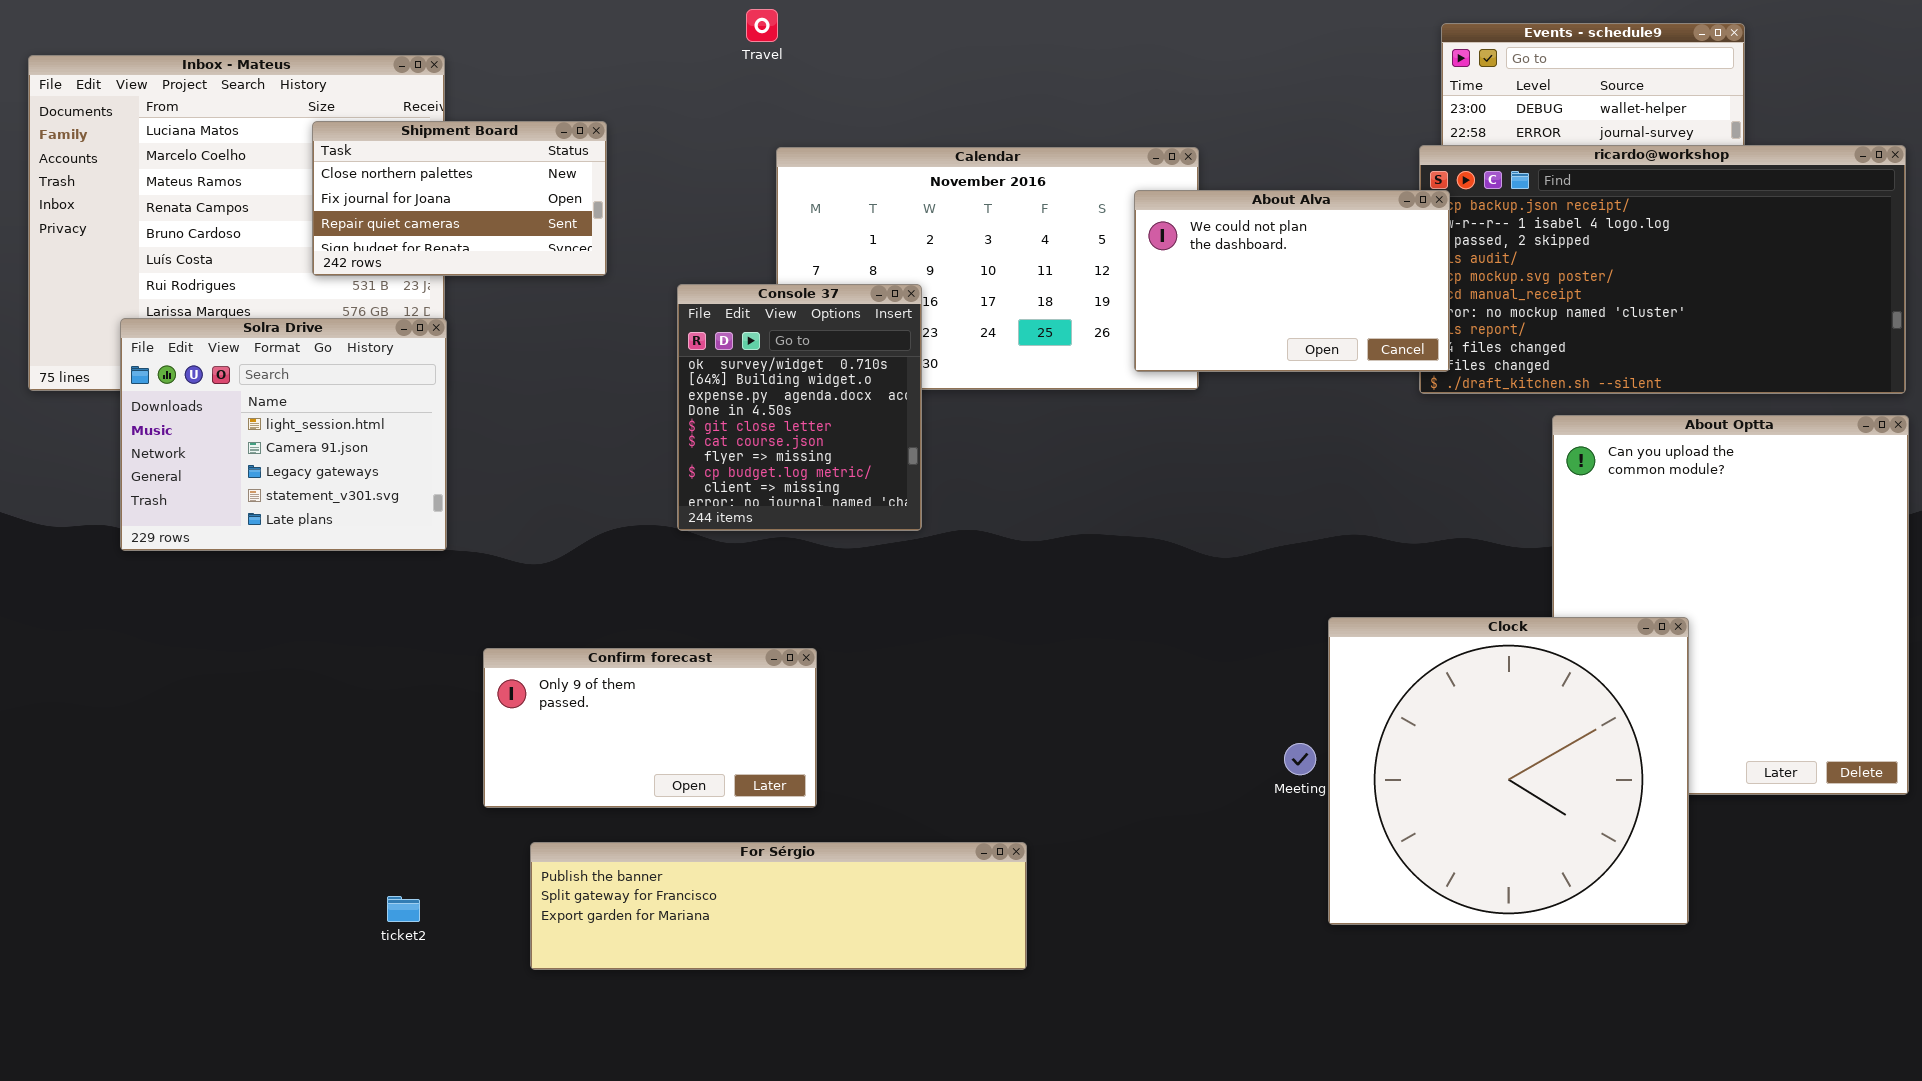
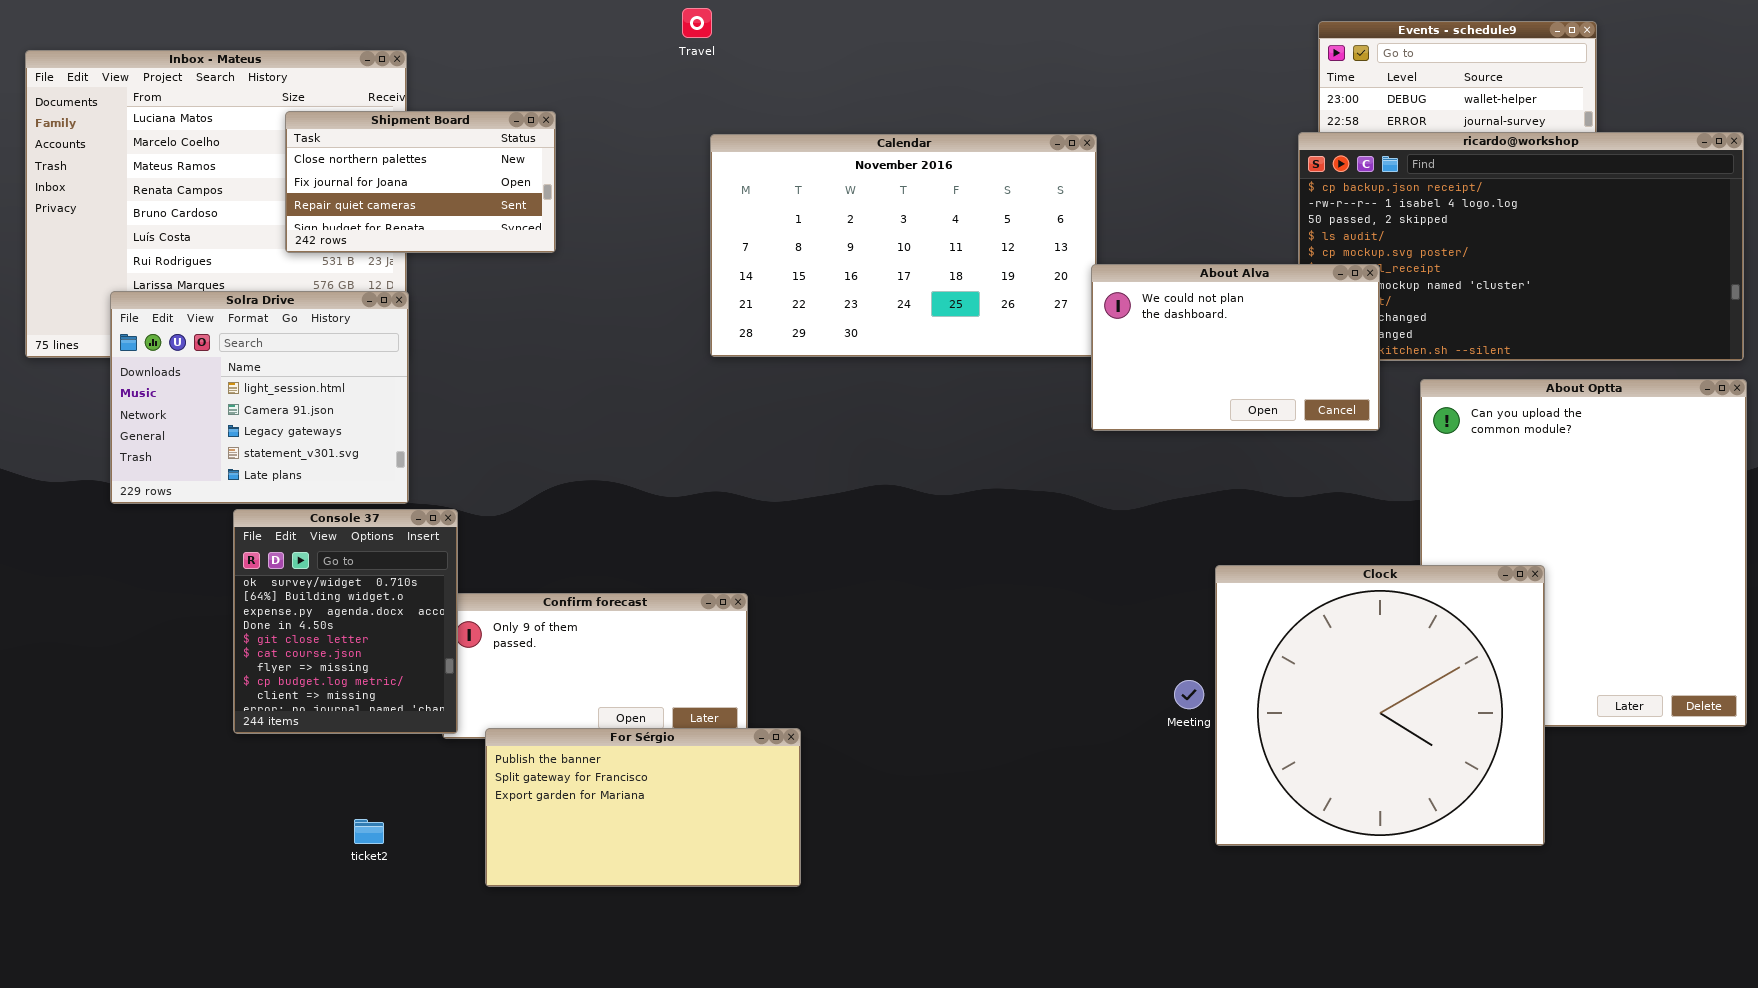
About Alva: [1134,190,1450,372] -> [1091,264,1380,431], moved
Console 37: [677,284,922,531] -> [233,509,458,734], moved
For Sérgio: [530,842,1027,970] -> [485,728,801,887], resized

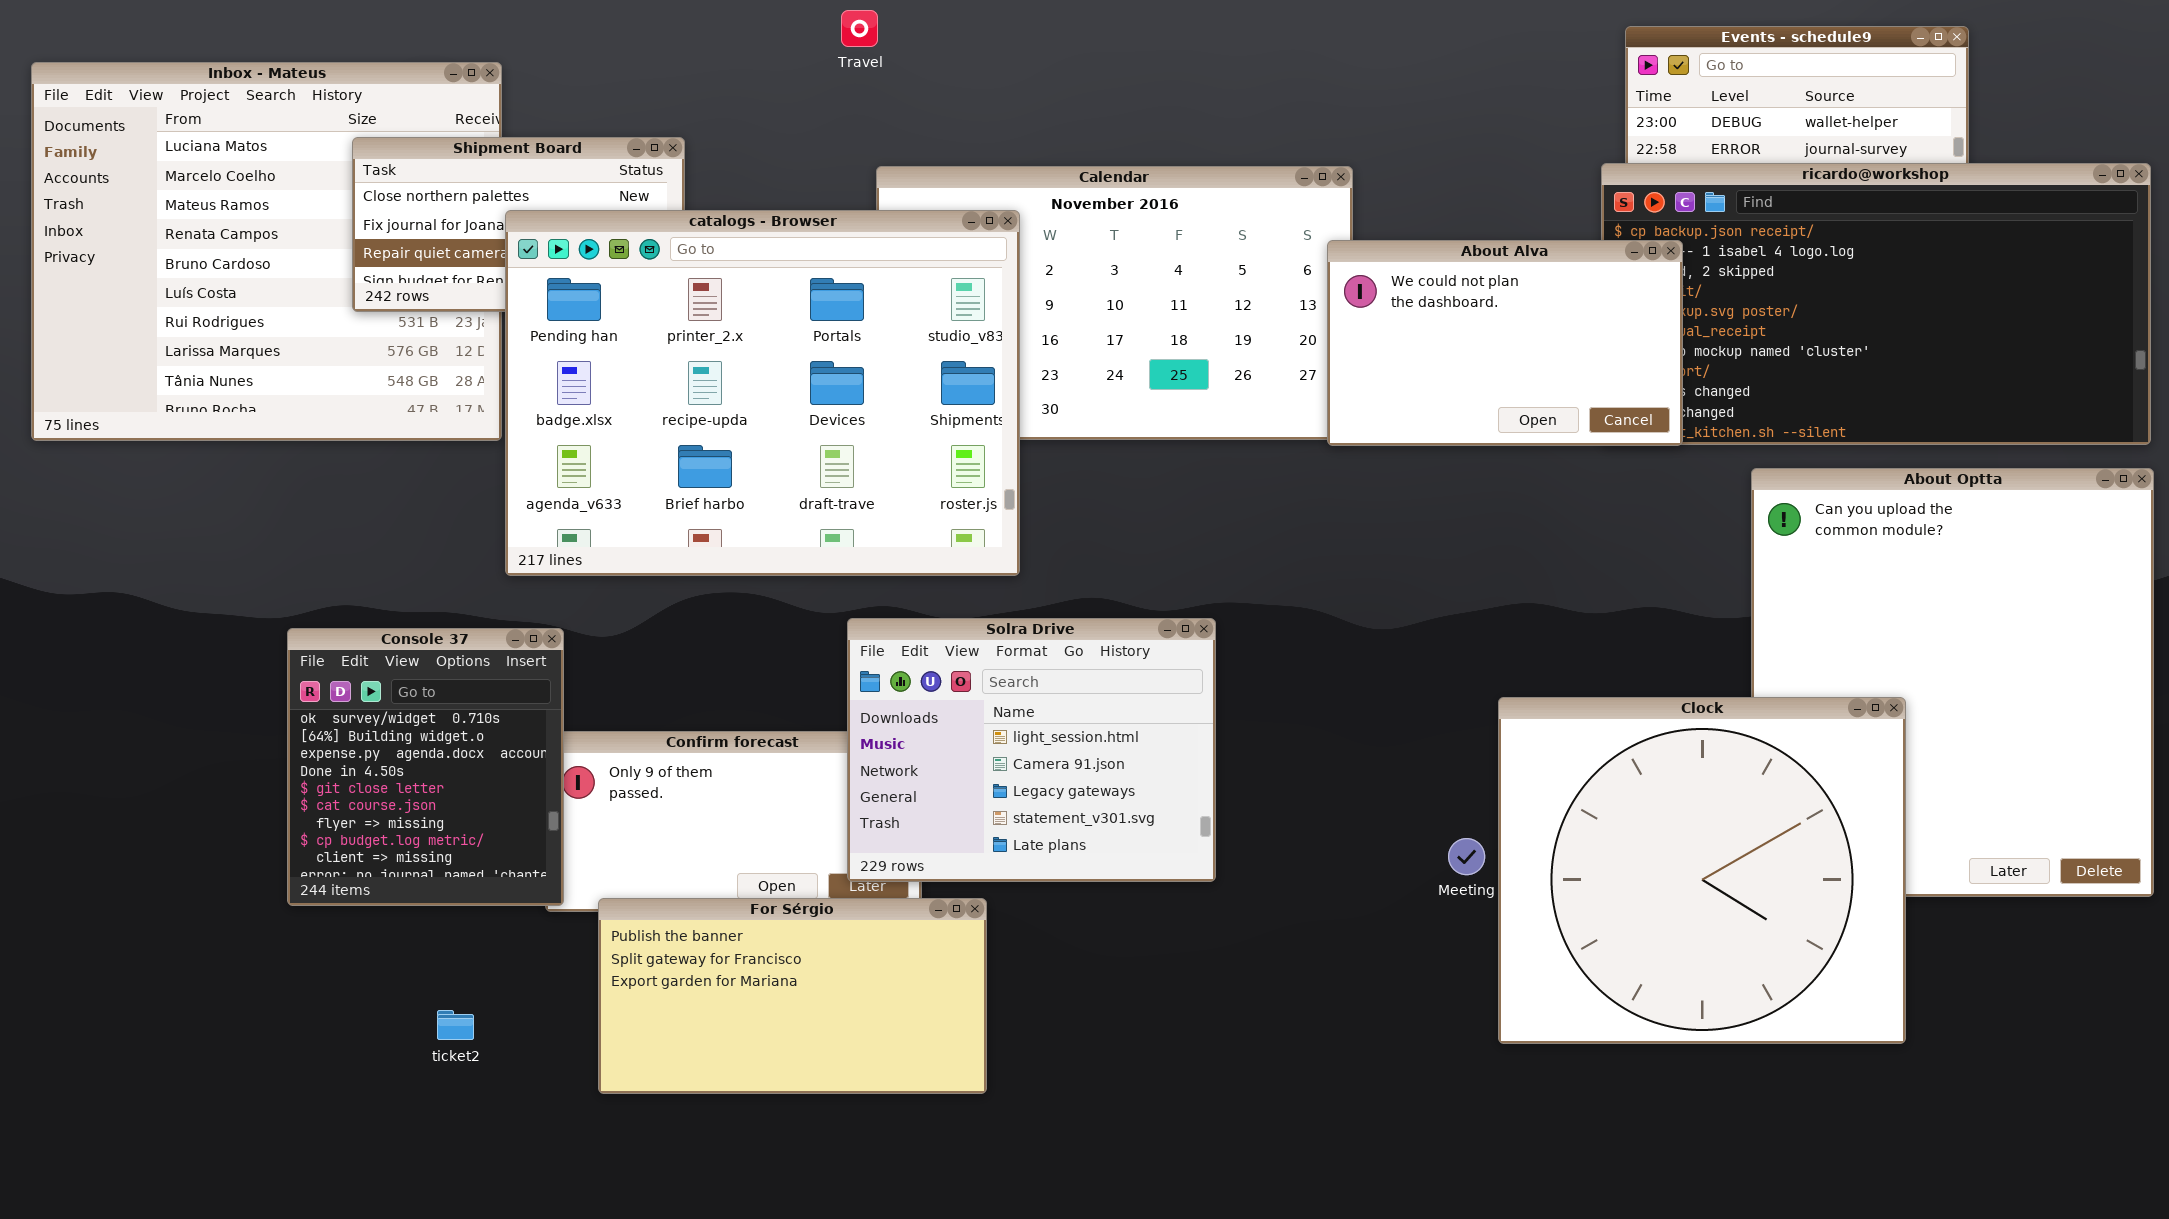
catalogs - Browser: none -> [505,210,1020,576], opened
About Alva: [1091,264,1380,431] -> [1327,240,1683,446], moved
Solra Drive: [110,291,409,504] -> [847,618,1216,882], moved

